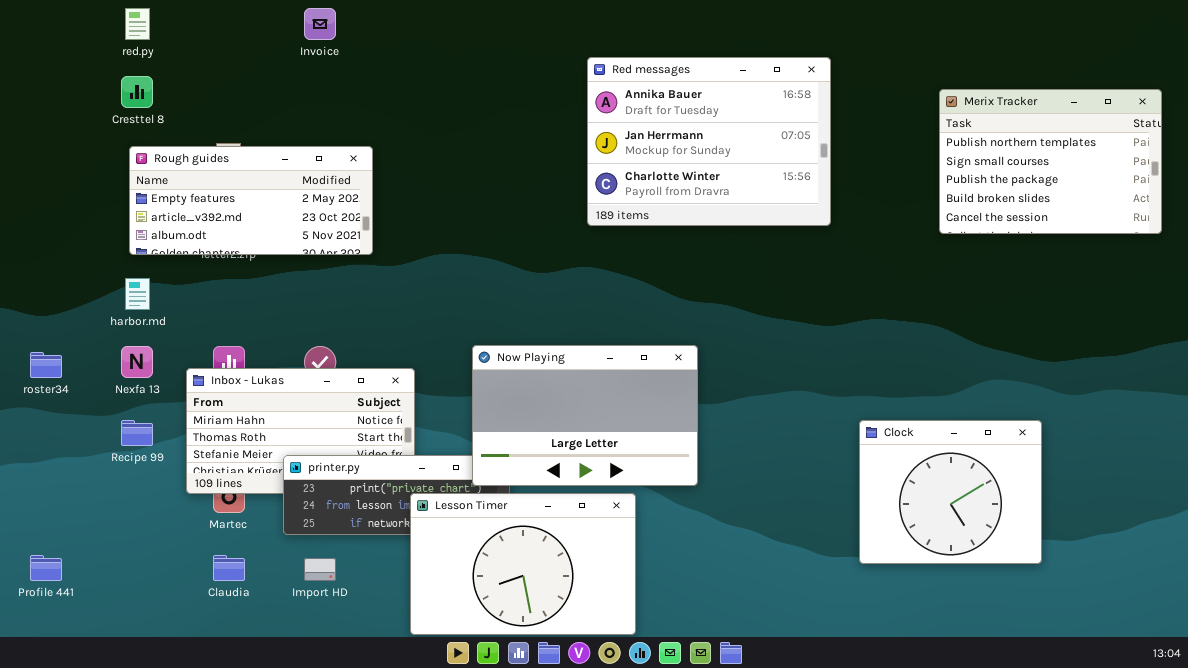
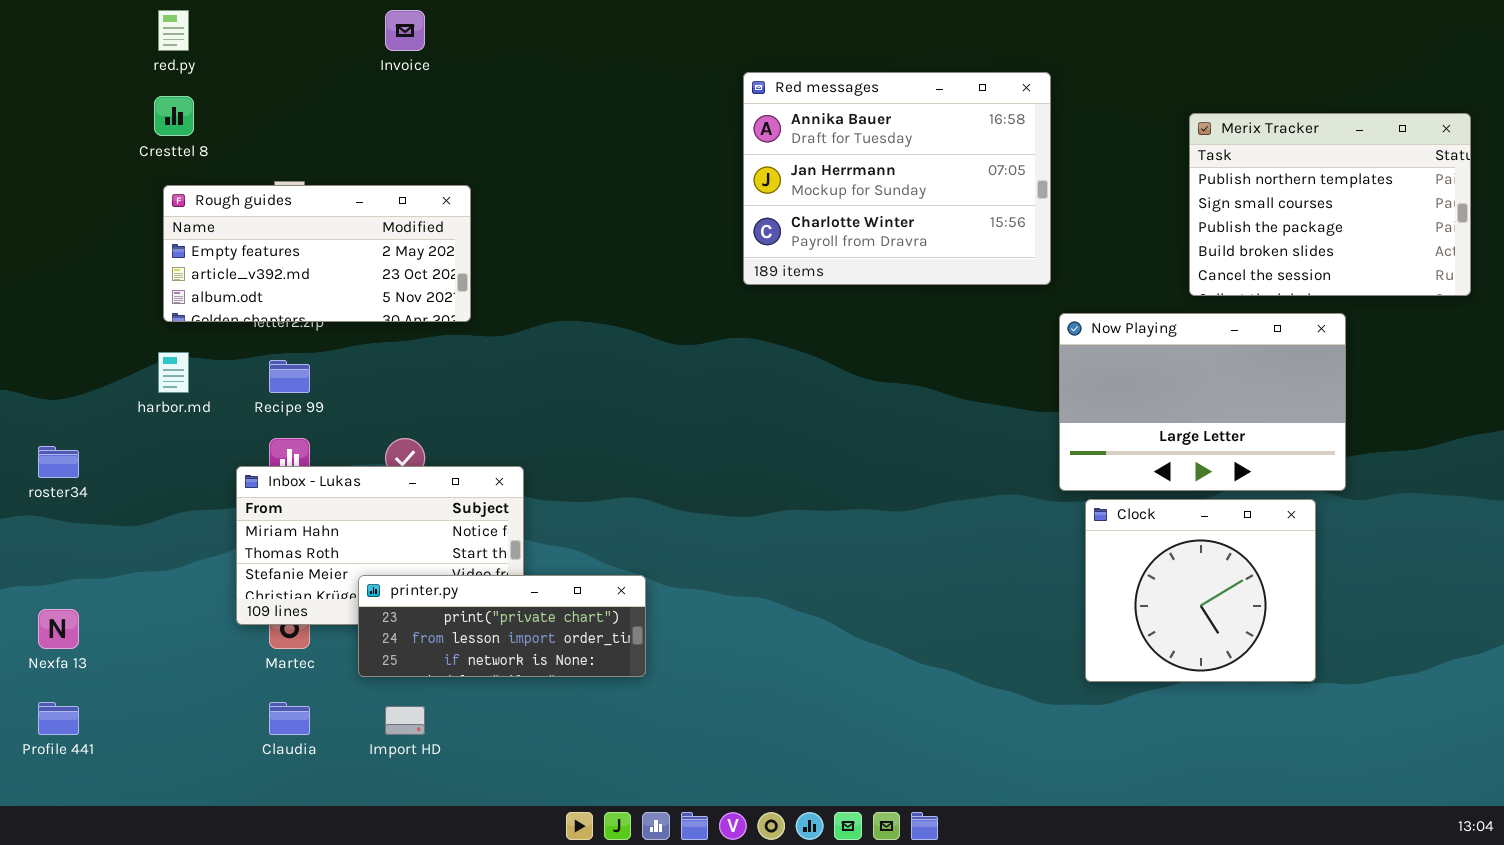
Now Playing: [472,345,698,486] -> [1059,313,1346,491], moved
Nexfa 13: [121,346,153,378] -> [38,609,79,649], moved
Recipe 99: [121,420,153,446] -> [269,360,310,393], moved
Clock: [859,420,1042,564] -> [1085,499,1316,682], moved
Lesson Timer: [410,493,636,635] -> none, closed

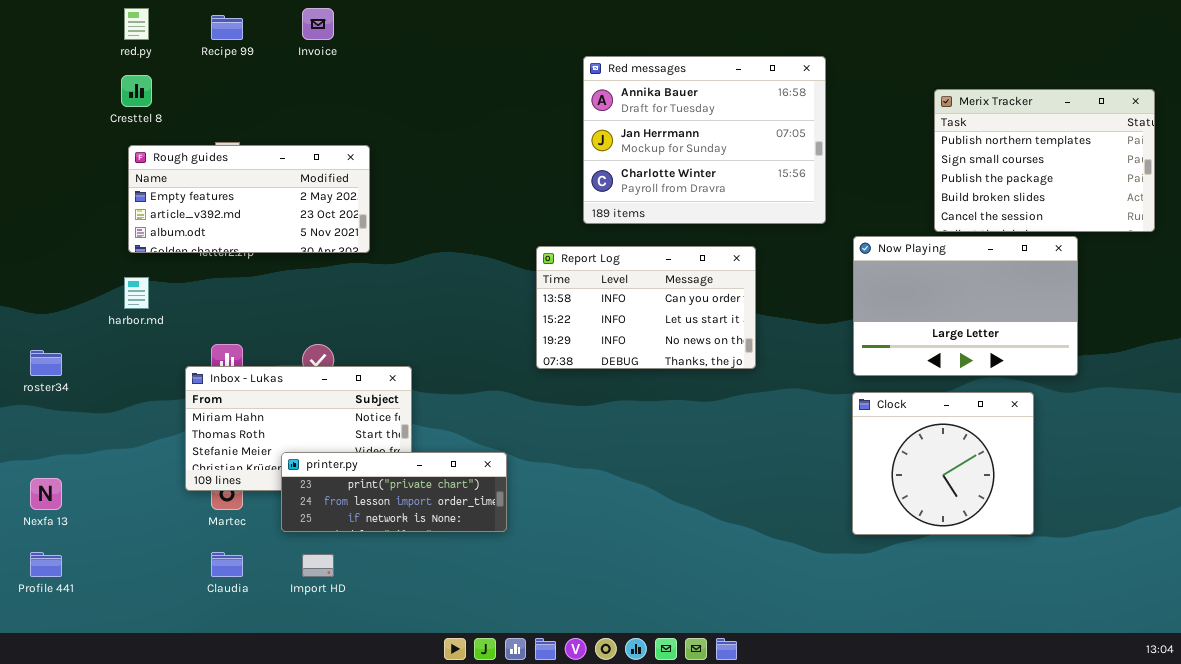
Report Log: none -> [536,246,756,369], opened
Now Playing: [1059,313,1346,491] -> [853,236,1078,376], moved
Recipe 99: [269,360,310,393] -> [211,15,243,40], moved

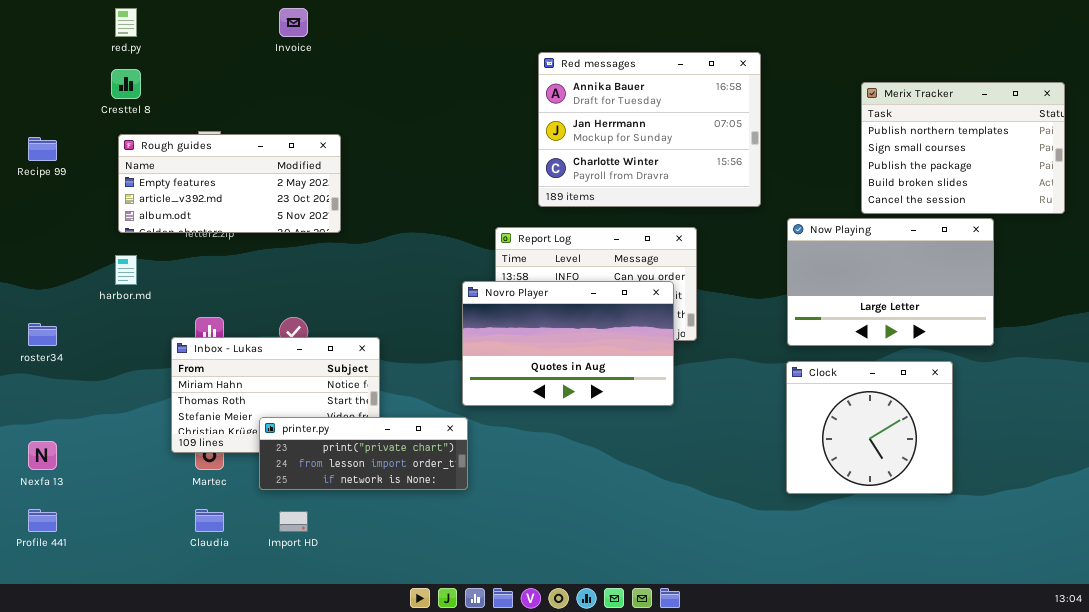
Recipe 99: [211,15,243,40] -> [28,137,57,161], moved
Novro Player: none -> [462,281,674,406], opened

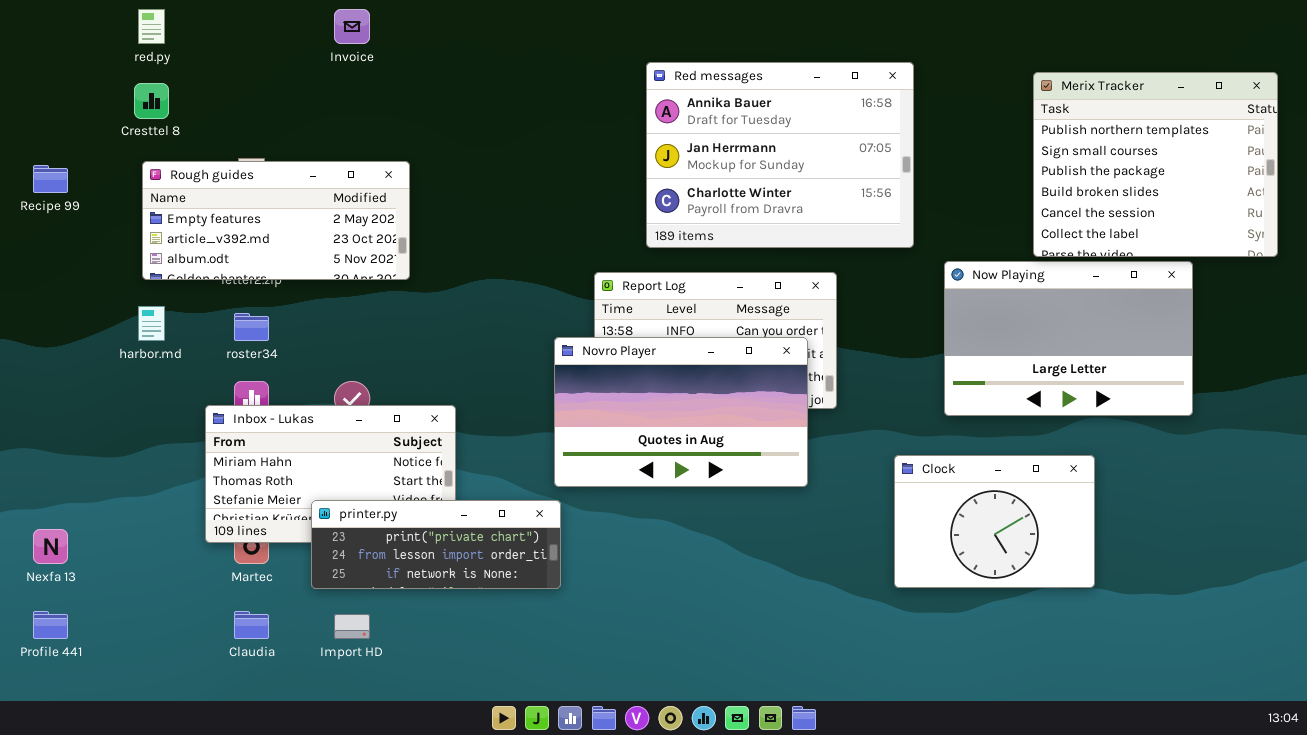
Merix Tracker: [861,82,1065,214] -> [1033,72,1278,257], resized
roster34: [28,323,57,346] -> [234,313,269,341], moved
Clock: [786,361,953,494] -> [894,455,1095,588], moved, resized

